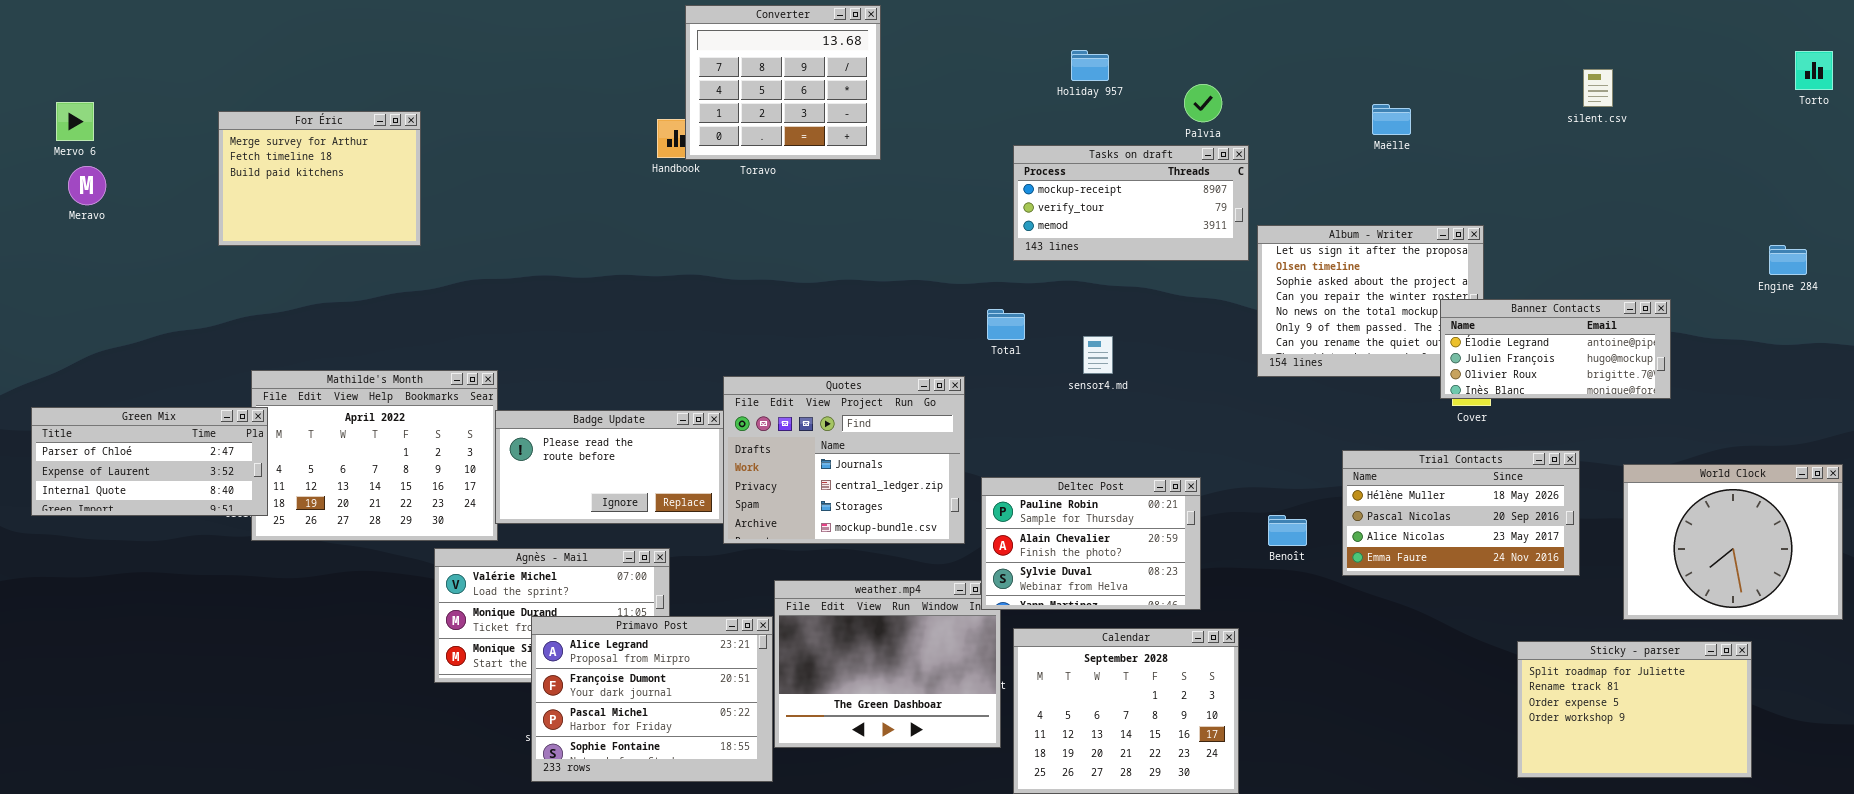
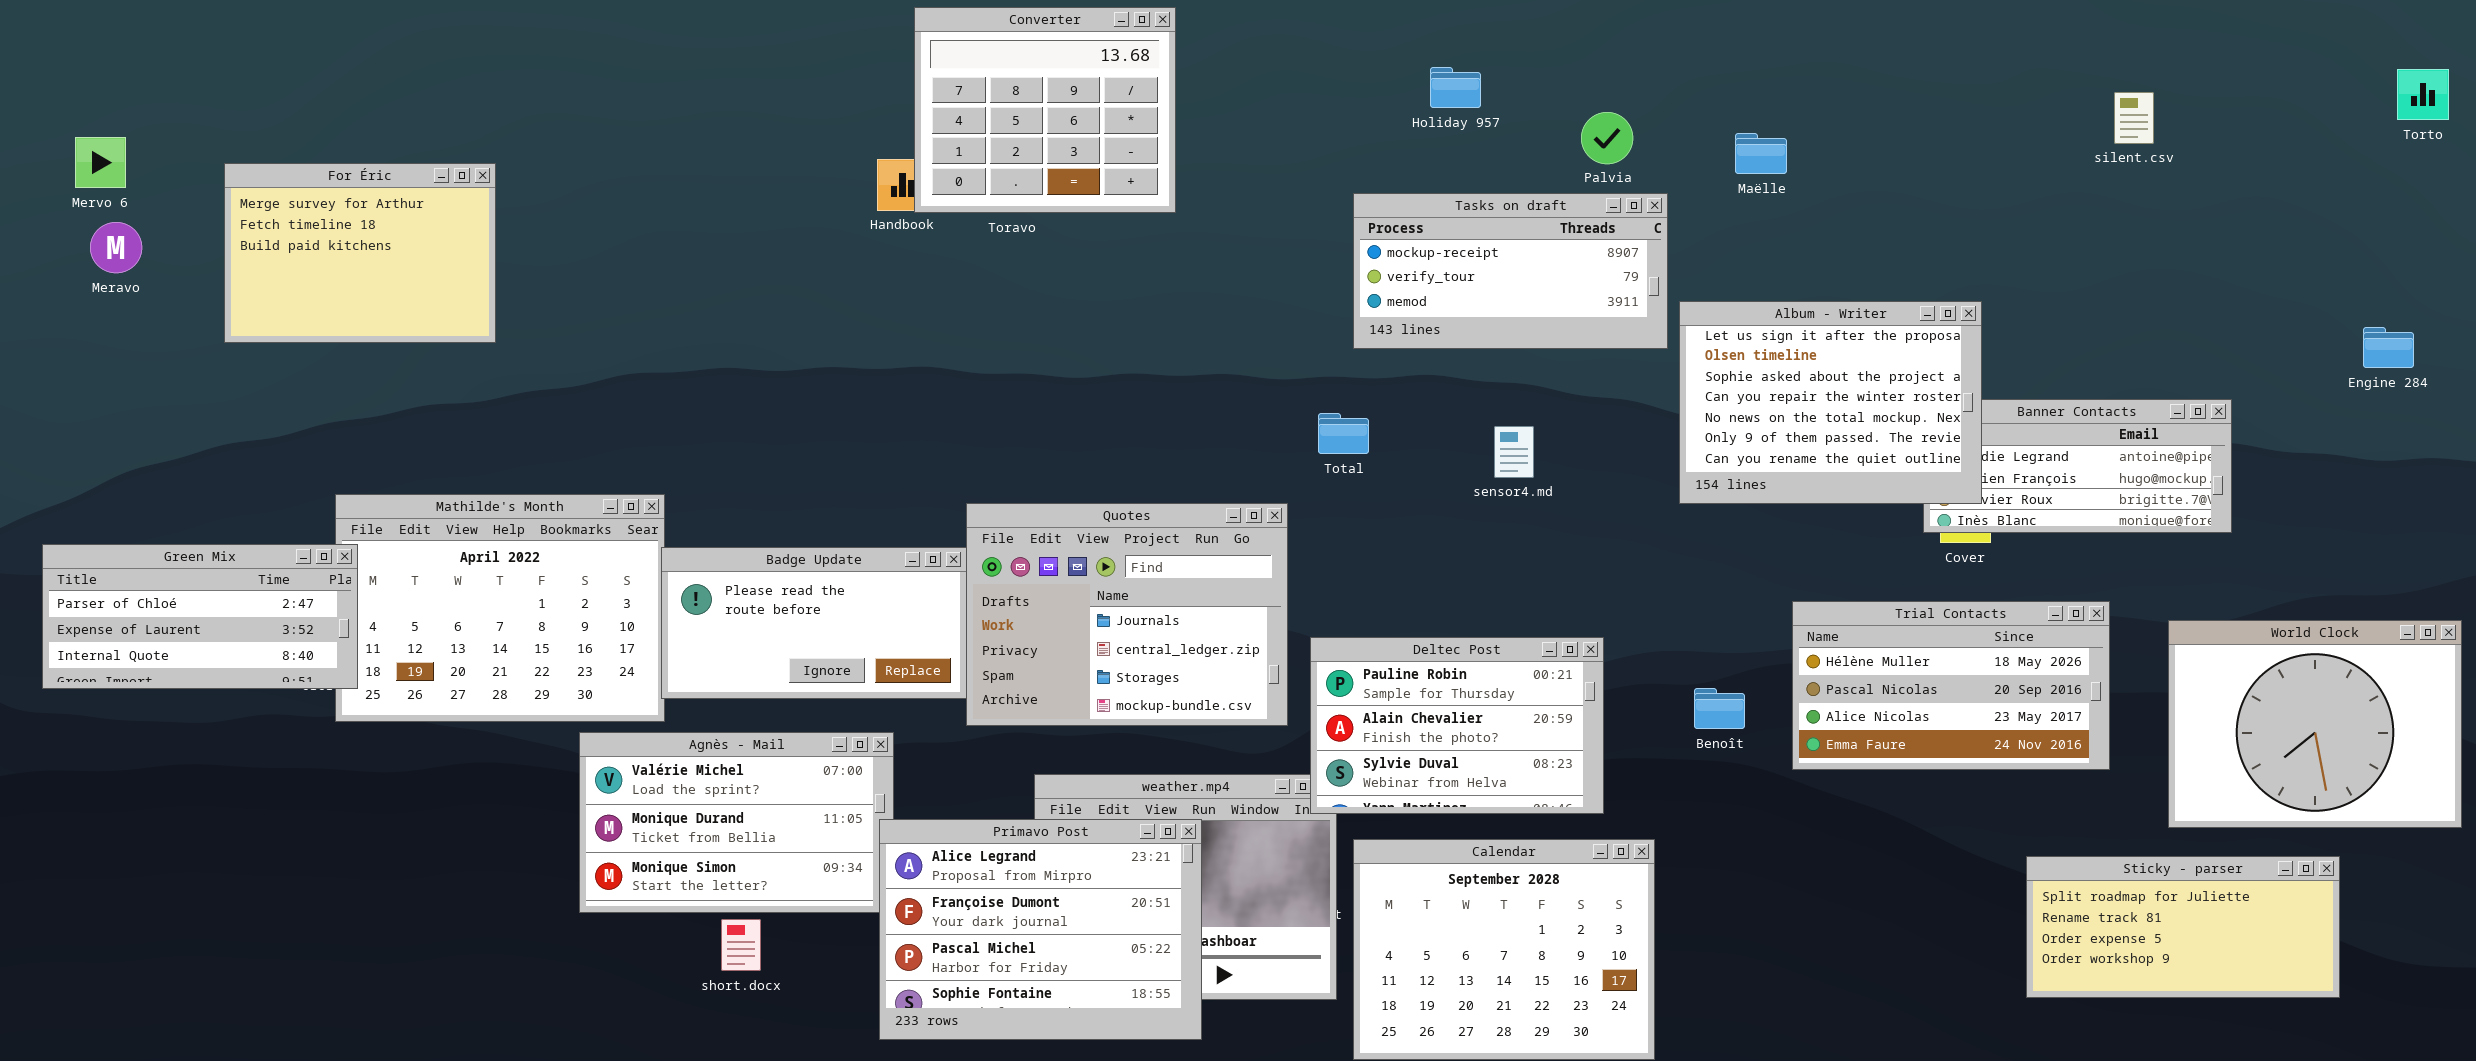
Maëlle: [1372,104,1411,135] -> [1735,133,1787,174], moved
For Éric: [218,111,421,246] -> [224,163,496,343], moved
Album - Writer: [1257,225,1484,377] -> [1679,301,1982,504], raised
sensor4.md: [1083,336,1113,374] -> [1494,426,1534,478], moved
Primavo Post: [531,616,773,782] -> [879,819,1202,1040], moved
Sticky - parser: [1517,641,1752,778] -> [2026,856,2340,998], resized

